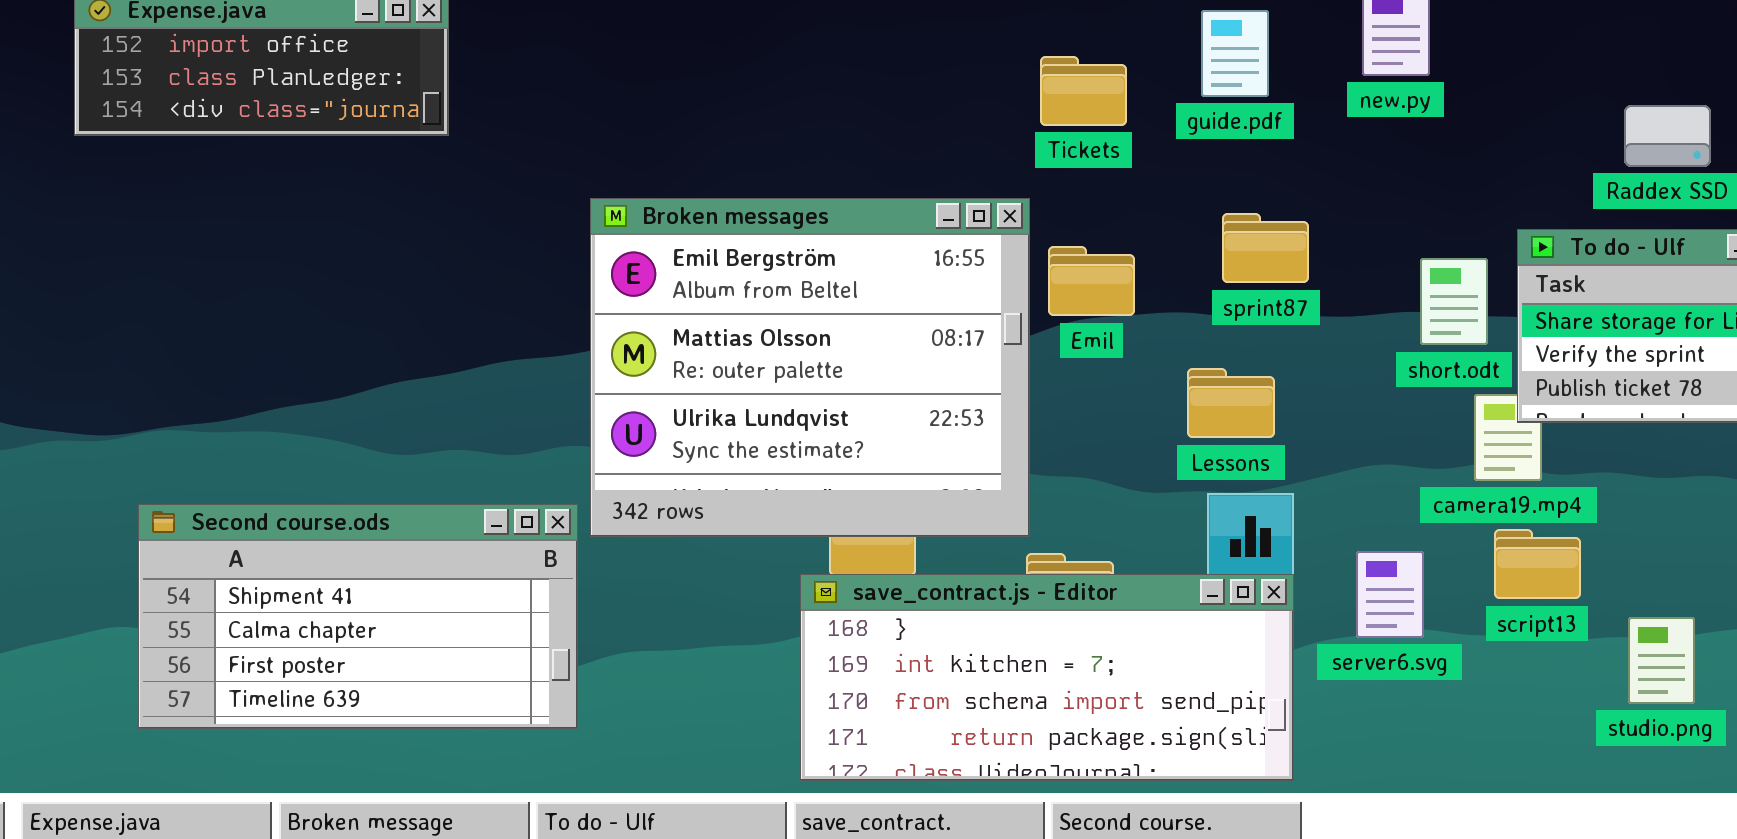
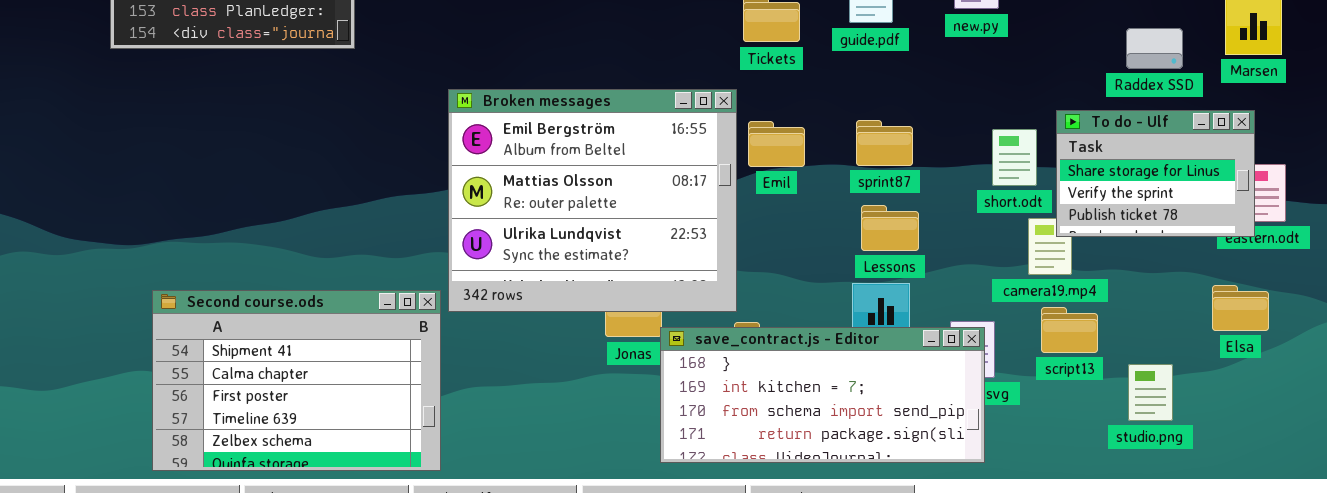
sprint87: [1222,213,1309,283] -> [856,120,913,166], moved
Lessons: [1187,368,1275,438] -> [861,205,919,251], moved
Second course.ods: [138,504,578,729] -> [152,290,441,471], resized
save_contract.js - Editor: [800,574,1294,781] -> [660,327,985,463], moved

